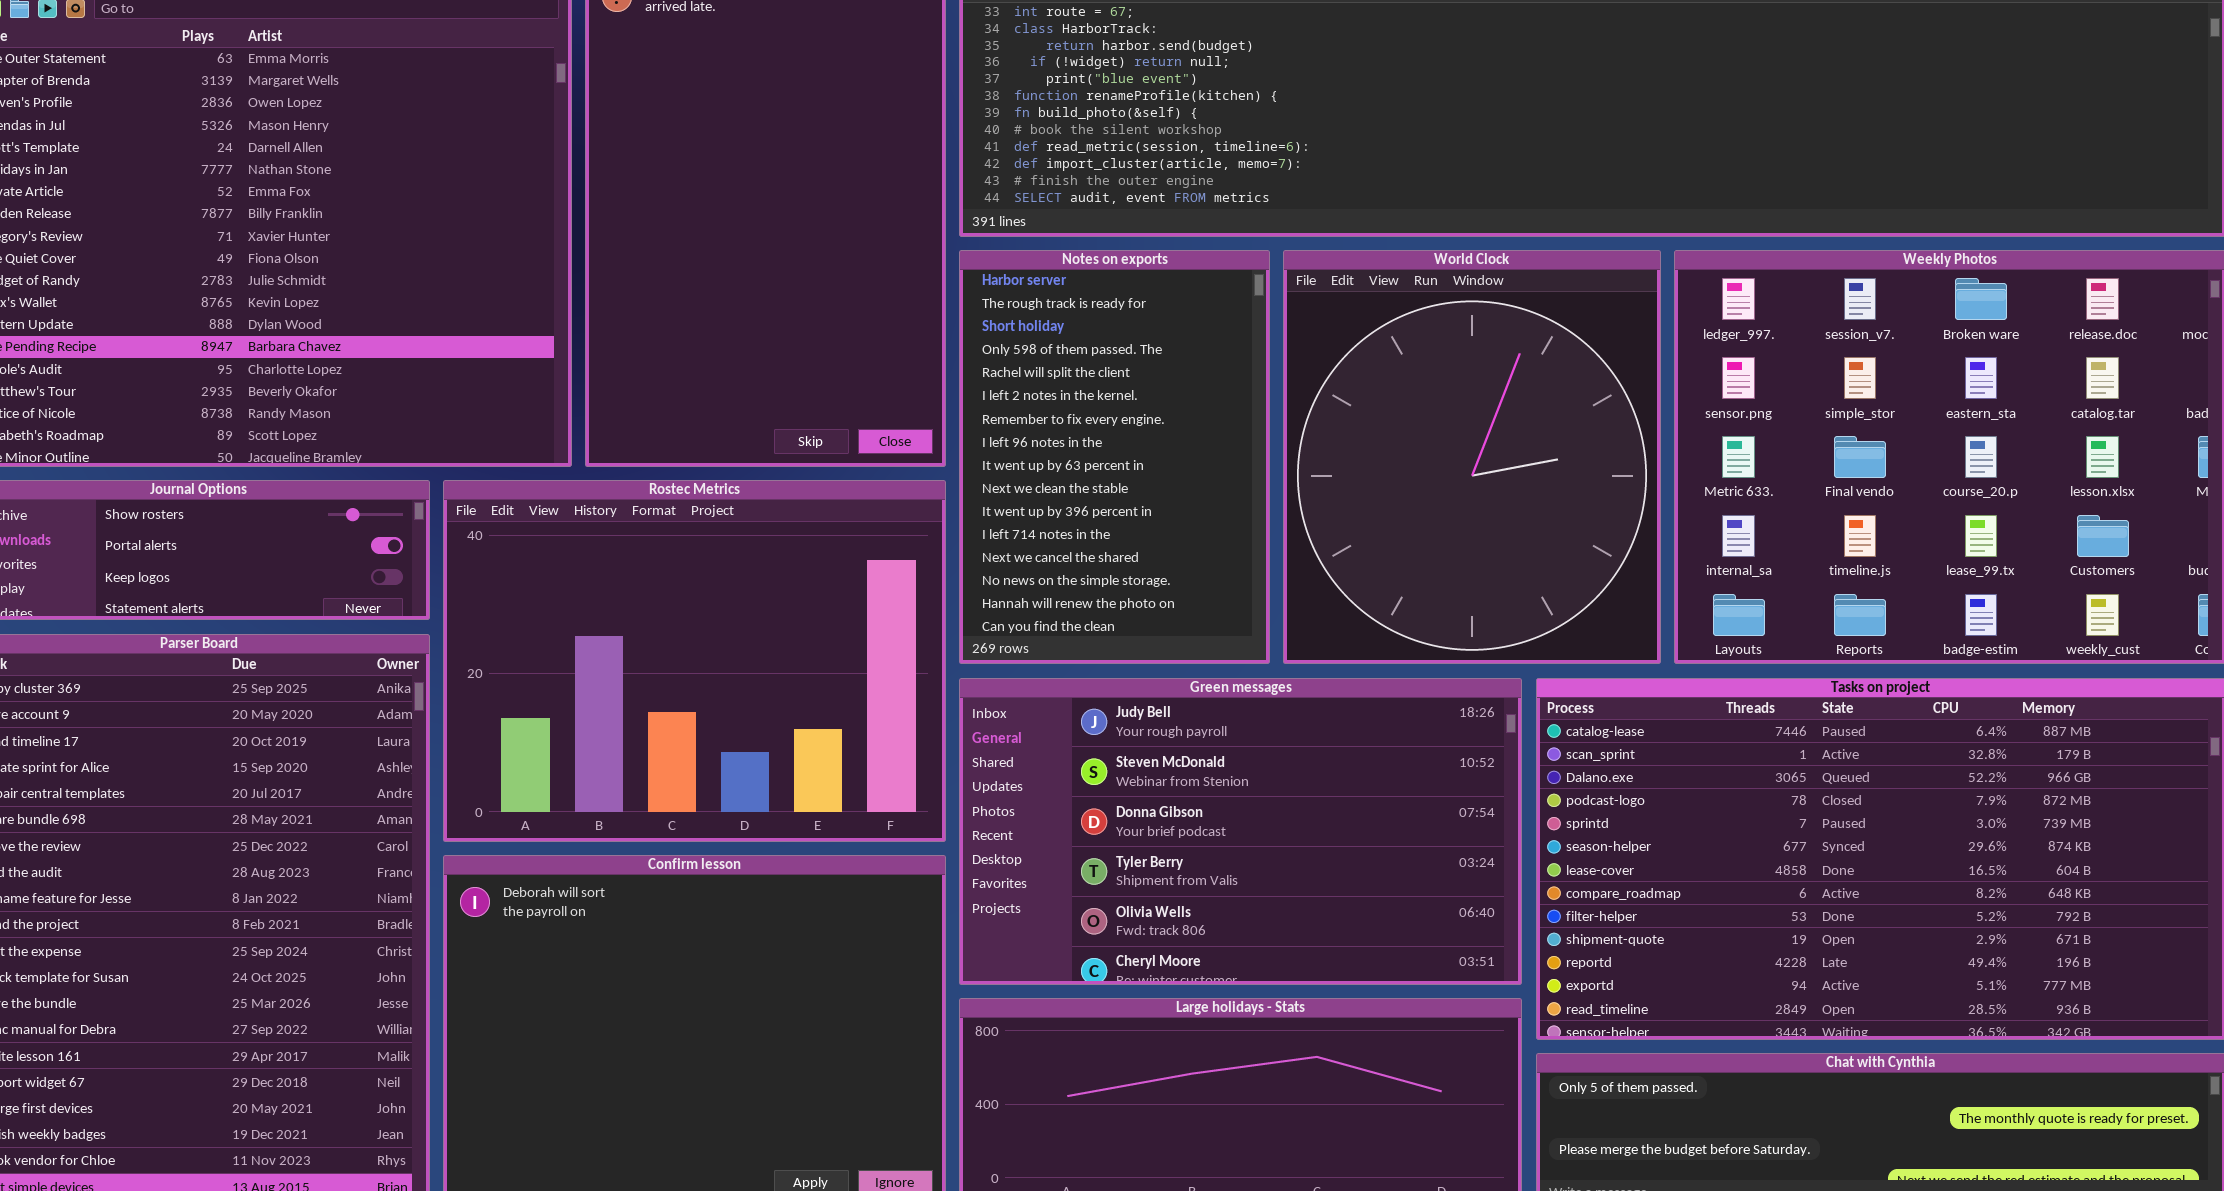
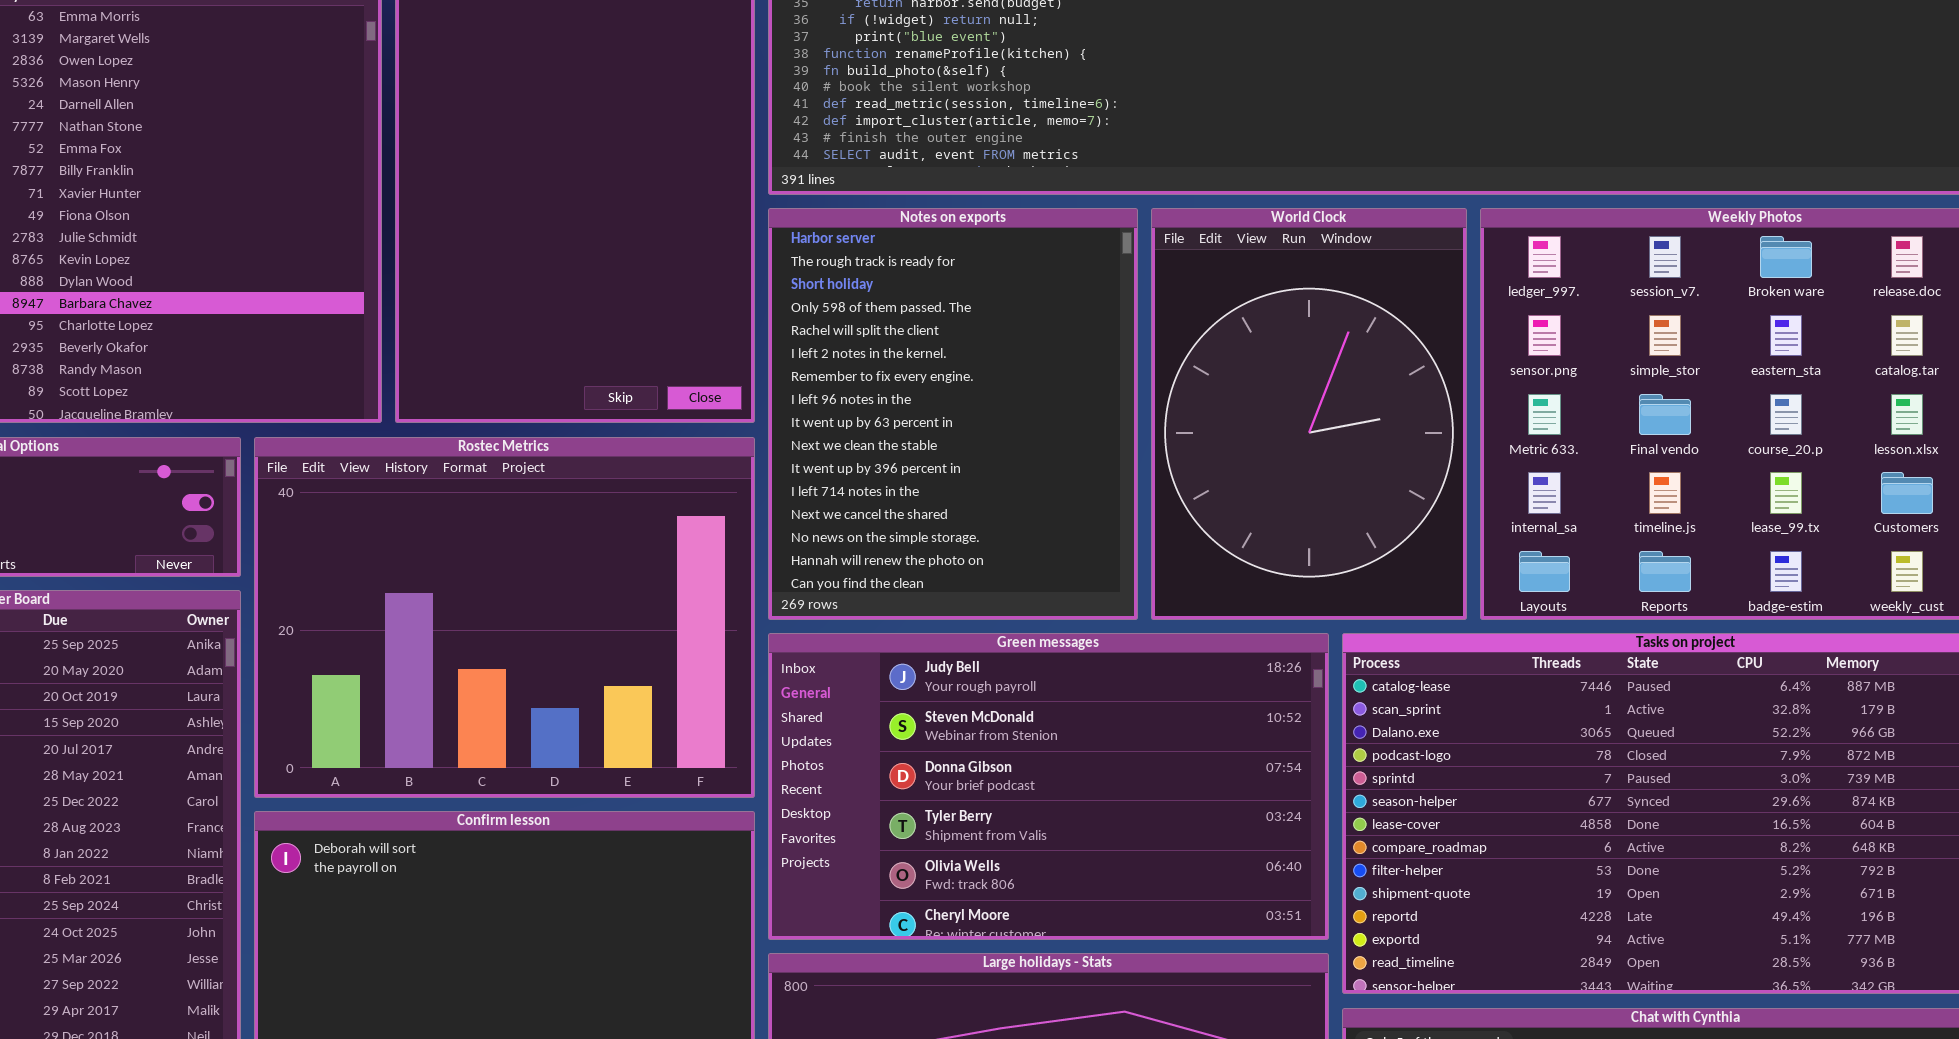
Notes on exports: [959,250,1270,664] -> [768,208,1138,620], resized
World Clock: [1283,250,1661,664] -> [1151,208,1467,620], resized

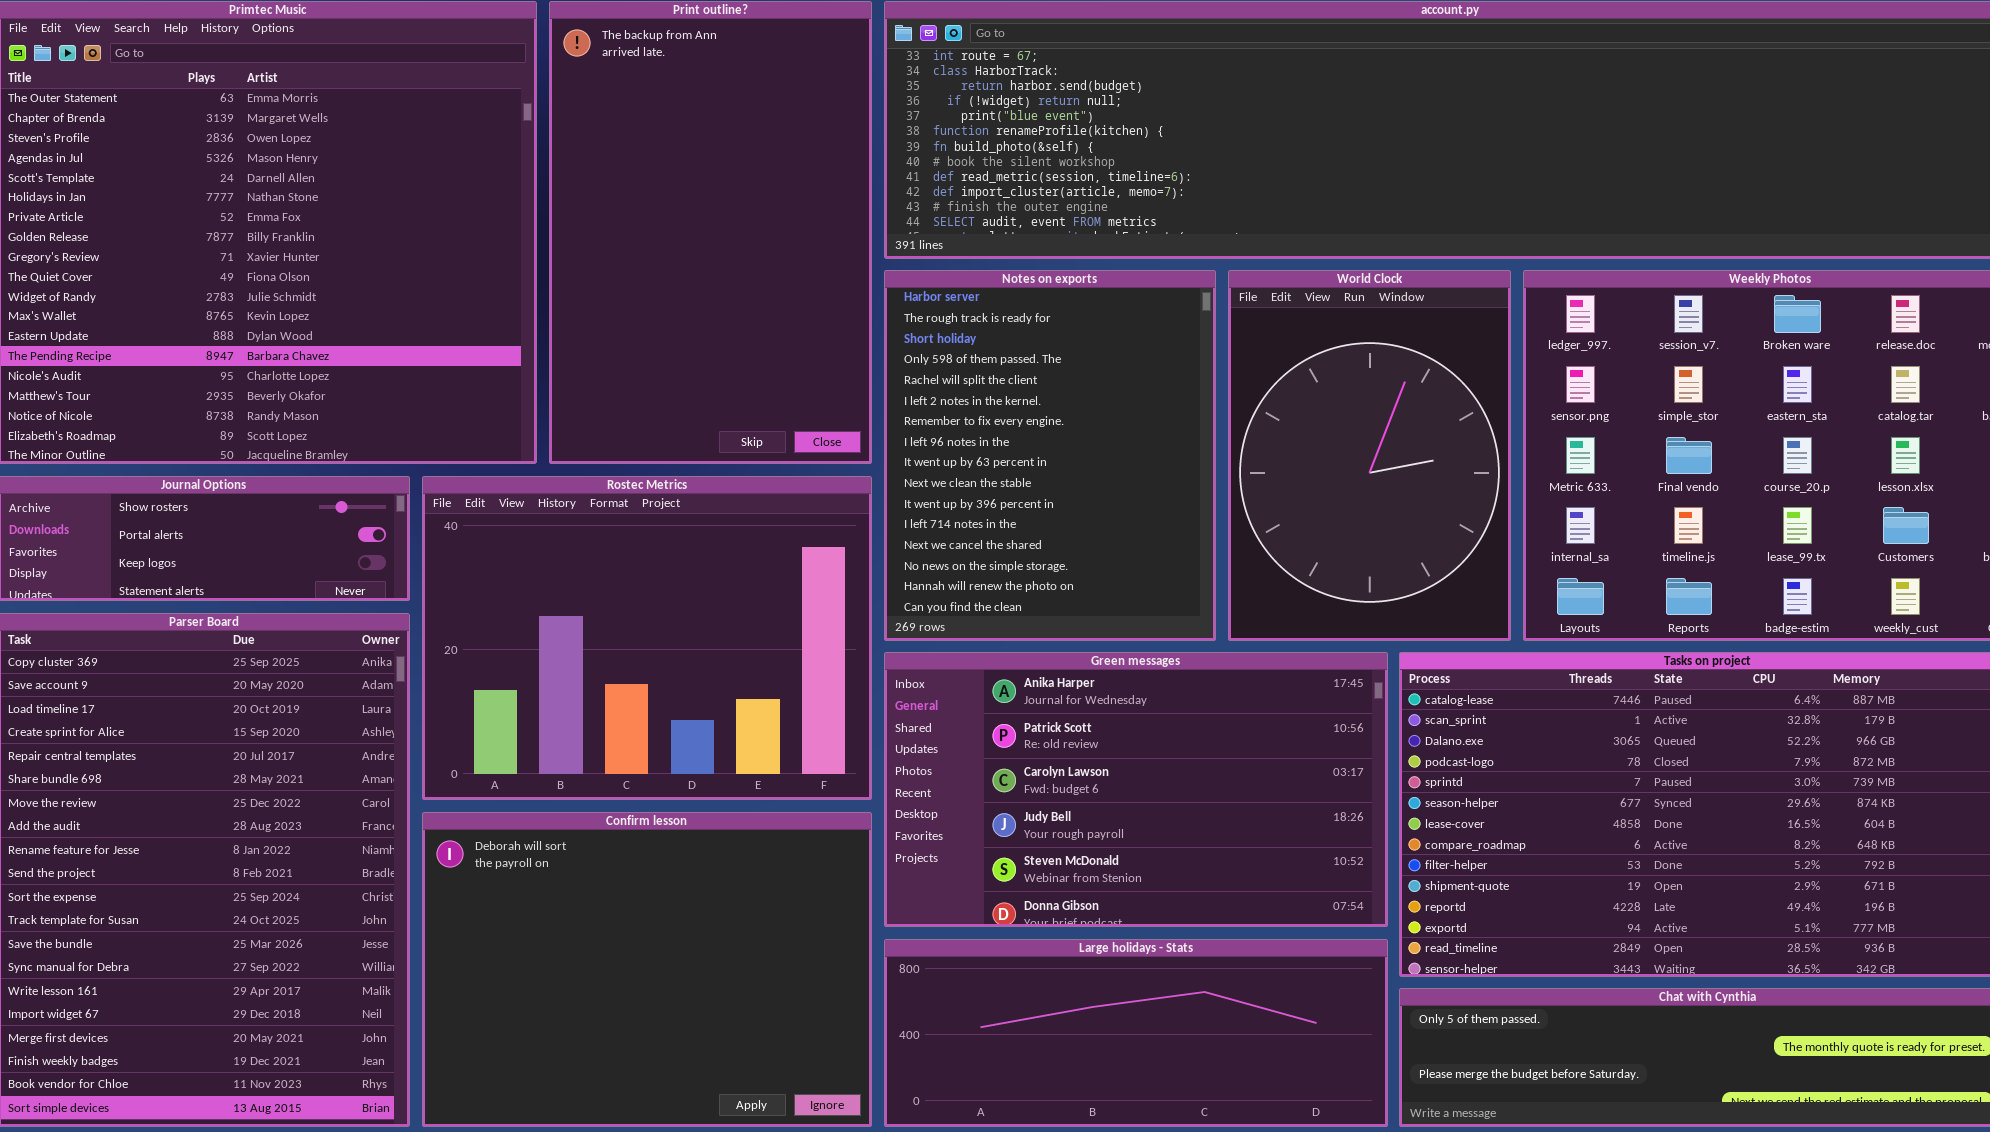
Green messages: [768,633,1329,940] -> [884,652,1388,927], scrolled up 3 rows

